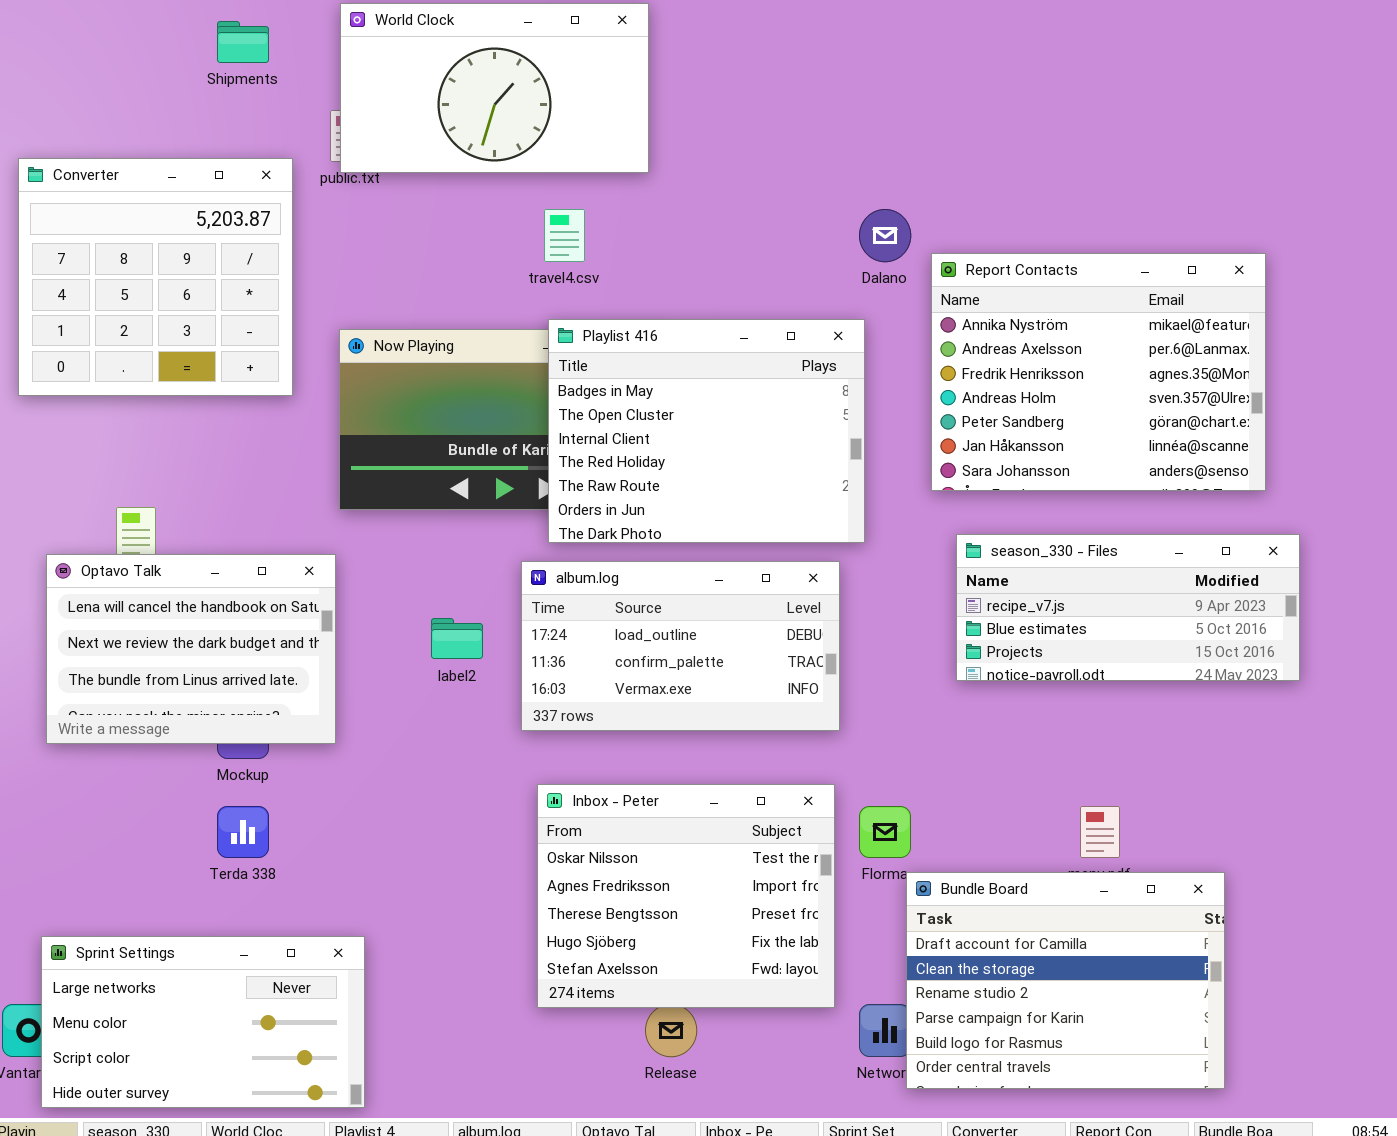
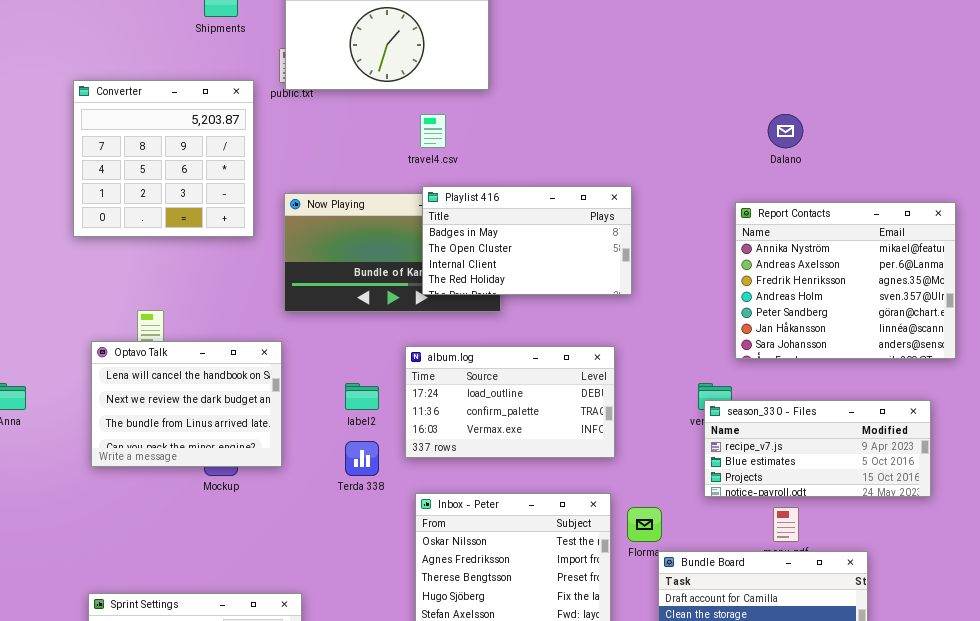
Dalano: [859,209,911,262] -> [768,114,803,148], moved
Report Contacts: [931,253,1266,491] -> [735,202,956,359], moved
Playlist 416: [548,319,865,543] -> [422,186,632,295], resized
season_330 - Files: [956,534,1300,681] -> [704,400,931,497], moved
Terda 338: [217,806,269,858] -> [345,441,379,476], moved

